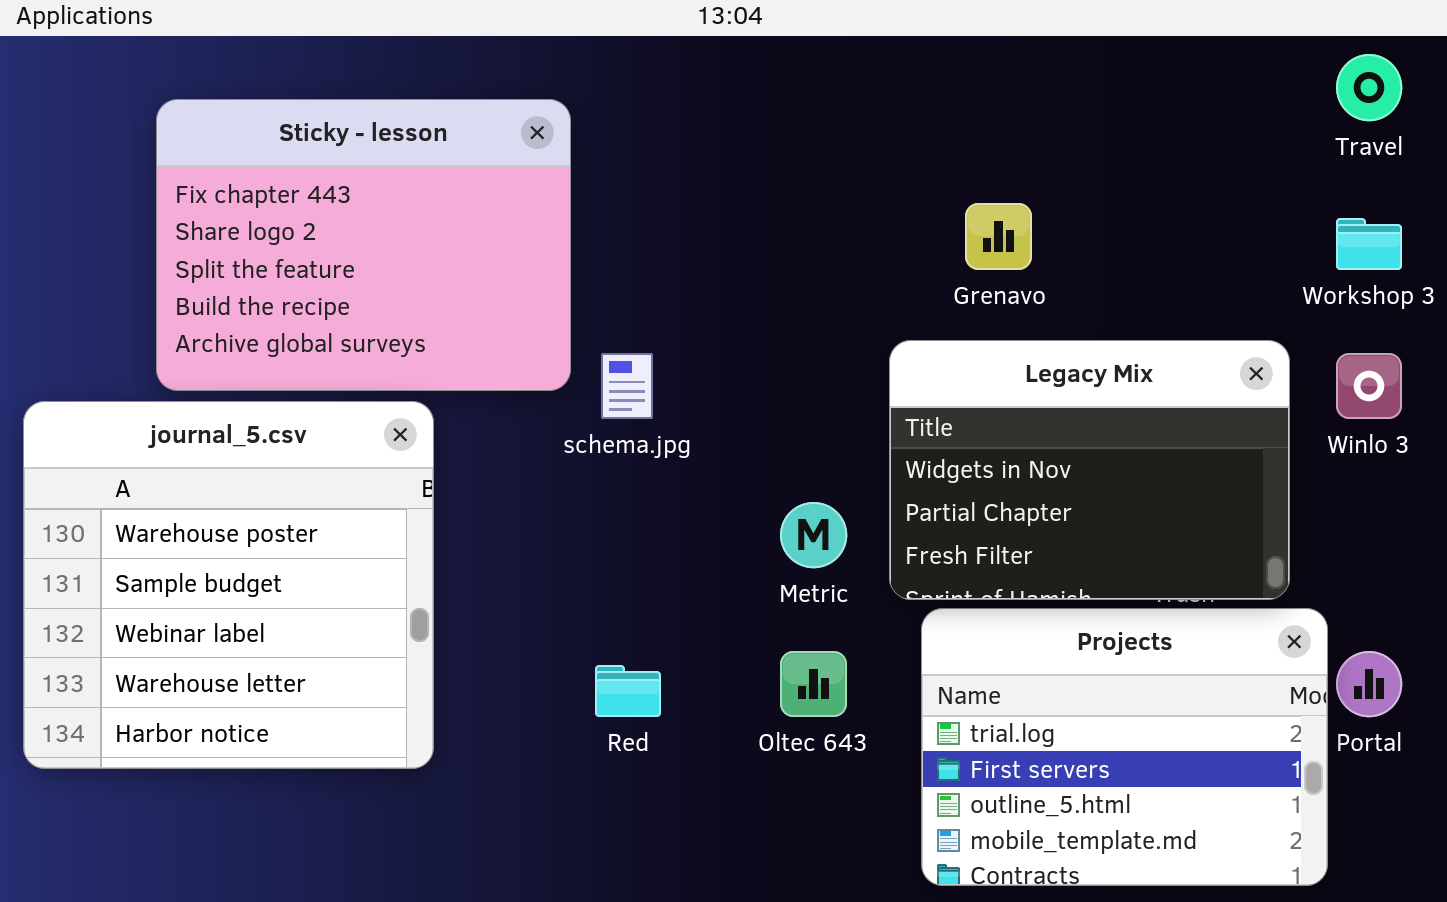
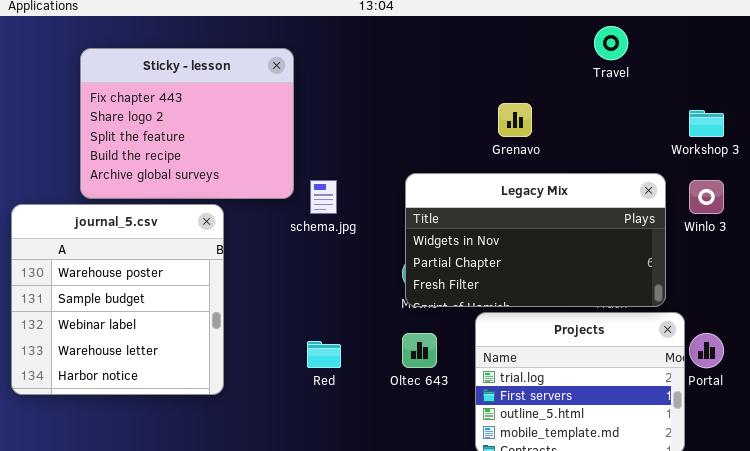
Travel: [1336,54,1402,121] -> [594,26,628,60], moved
Legacy Mix: [889,340,1290,600] -> [405,173,666,307], resized

